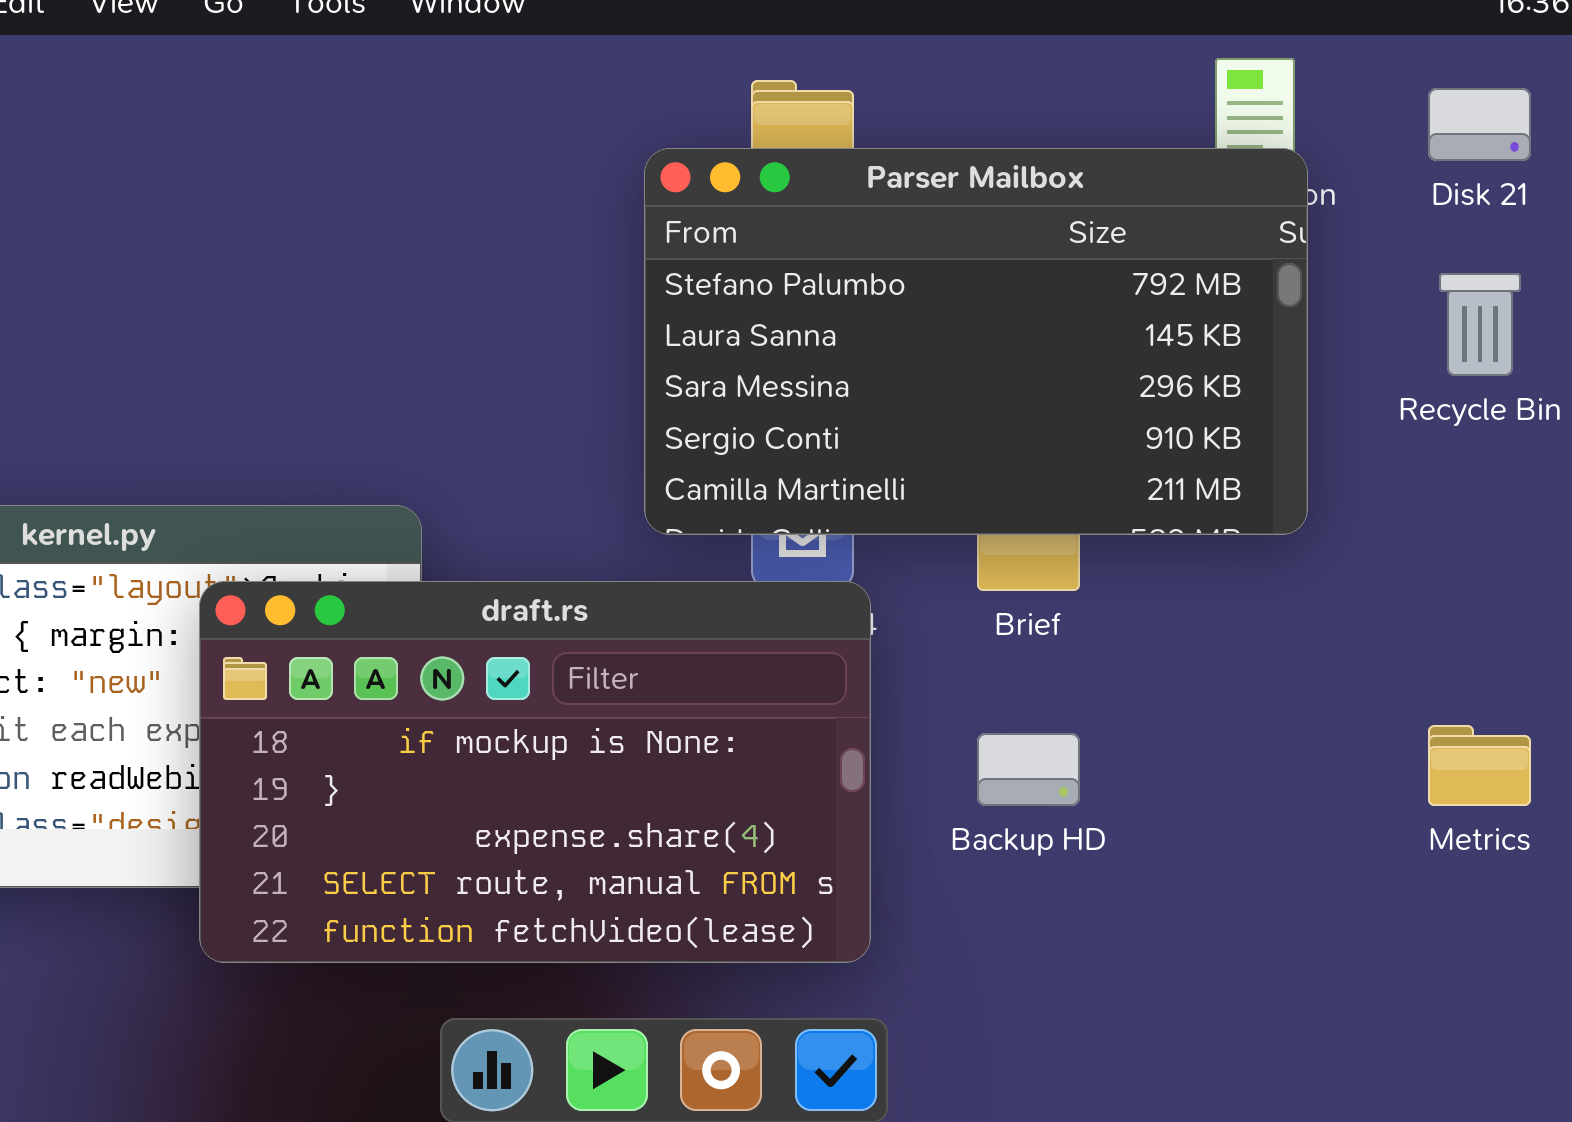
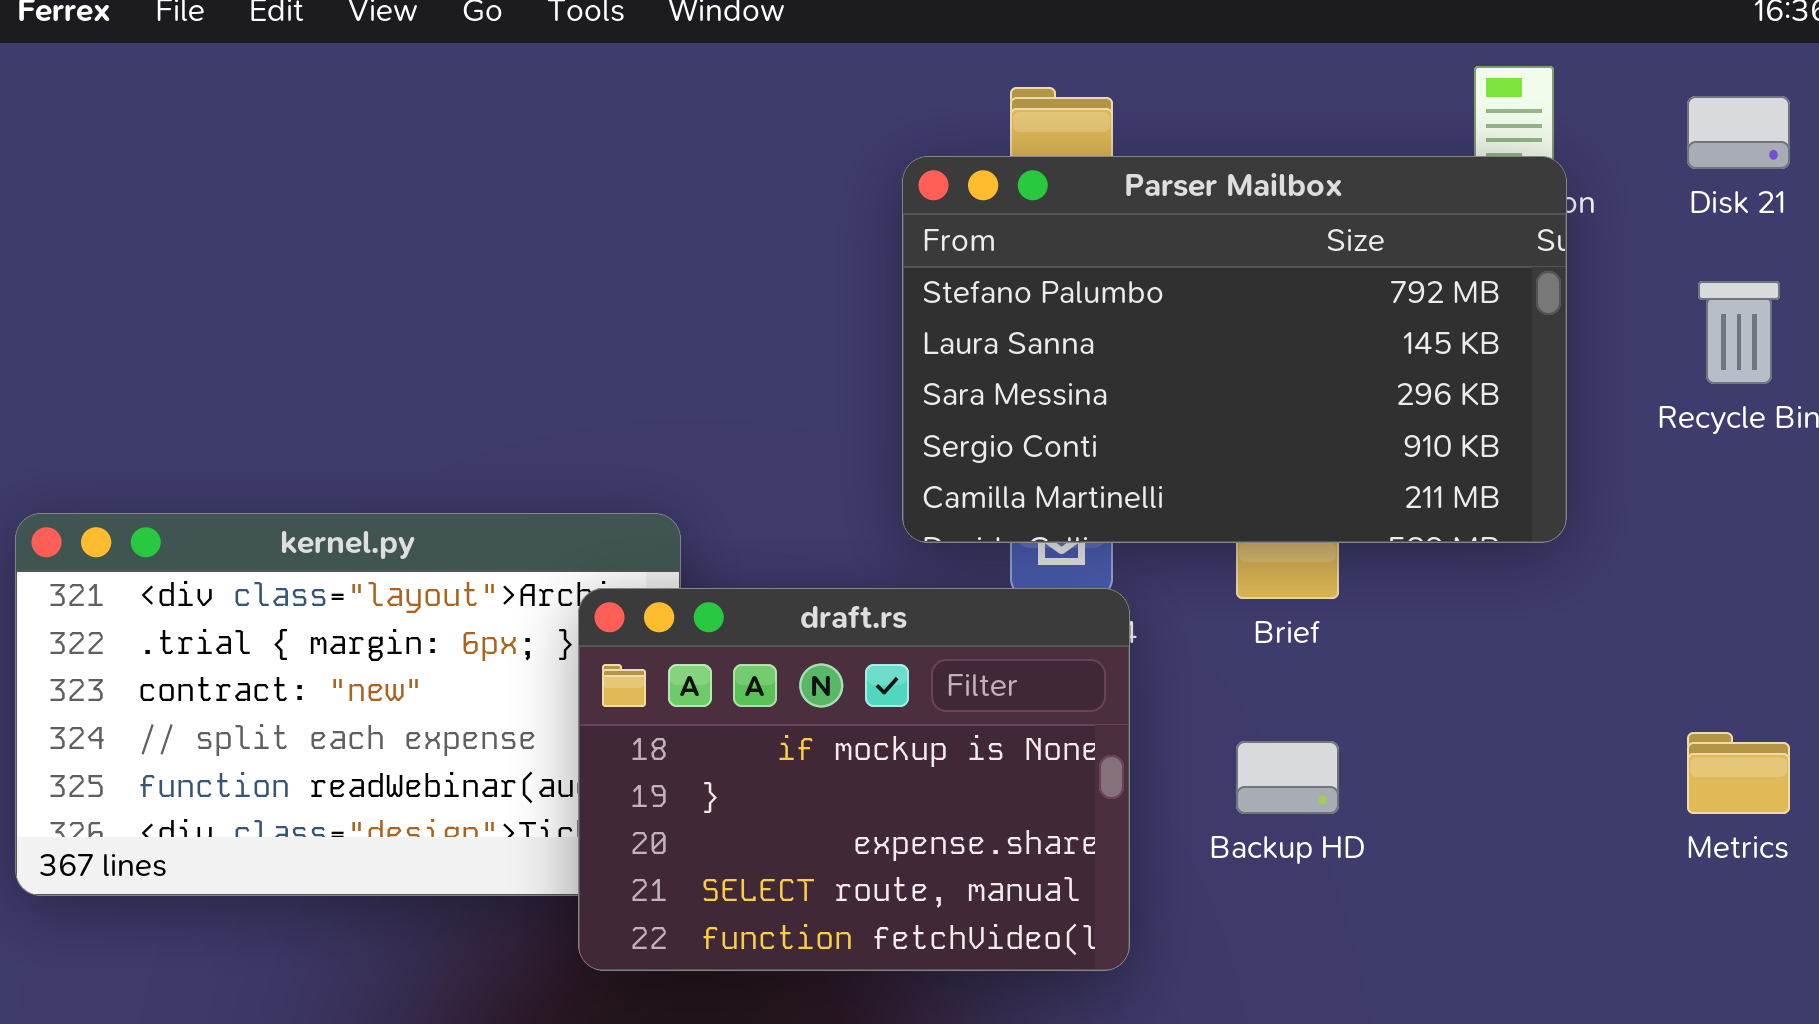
draft.rs: [199,581,871,963] -> [578,588,1130,971], resized

